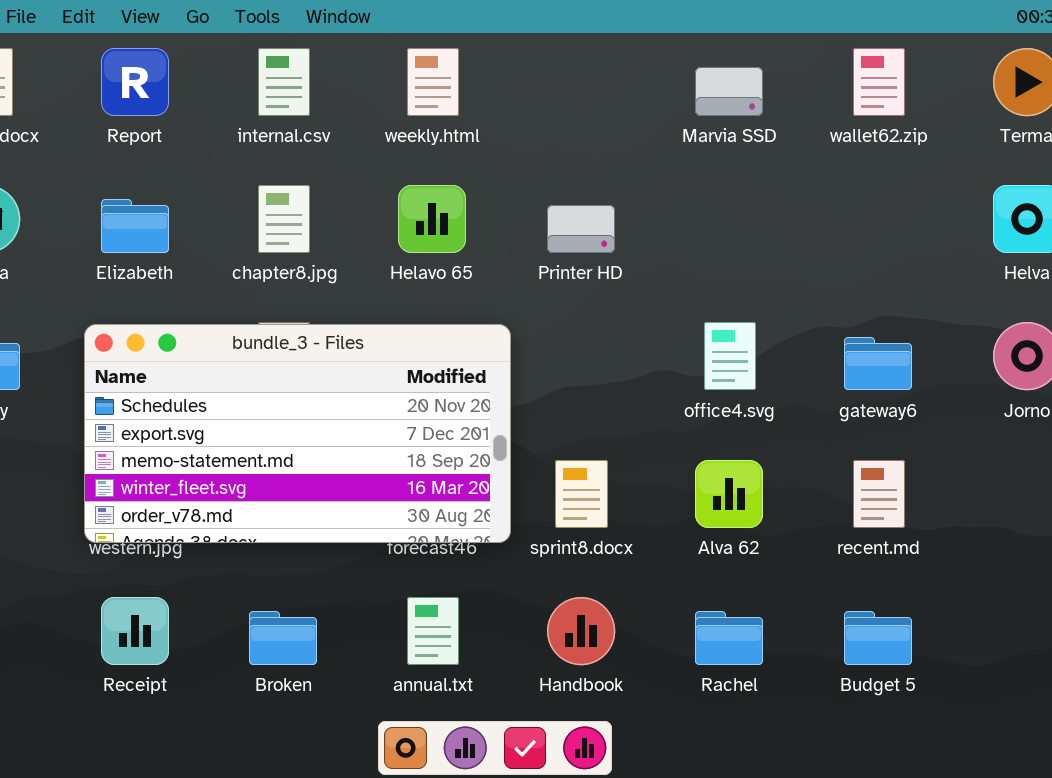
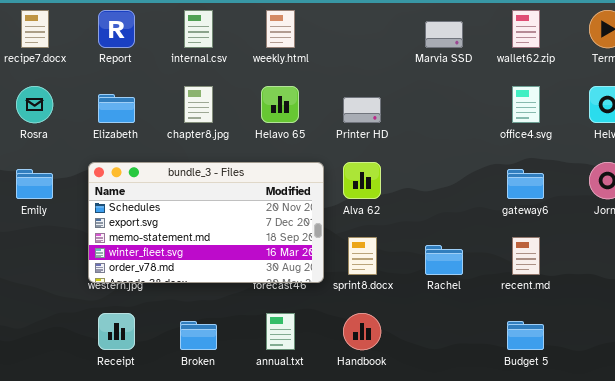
office4.svg: [704,322,756,390] -> [512,86,540,123], moved
Alva 62: [695,460,763,528] -> [343,162,381,199], moved
Rachel: [695,611,763,665] -> [425,245,463,275], moved

